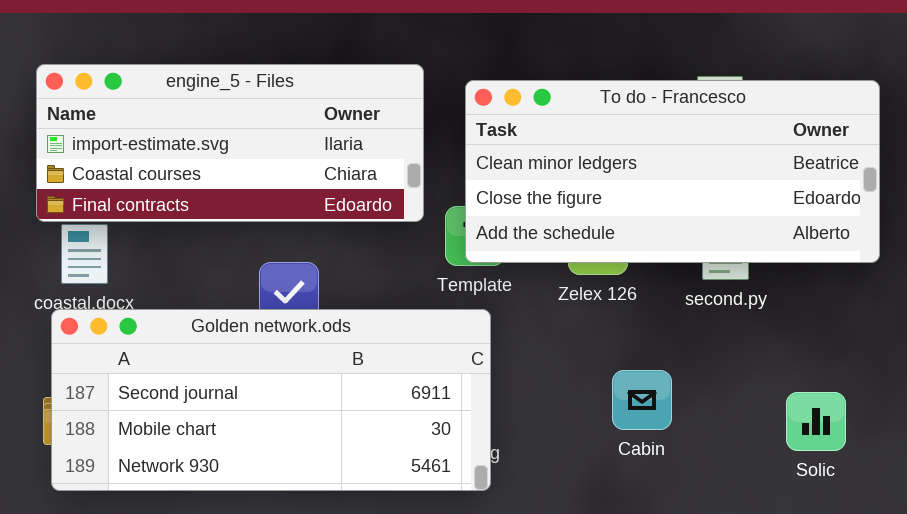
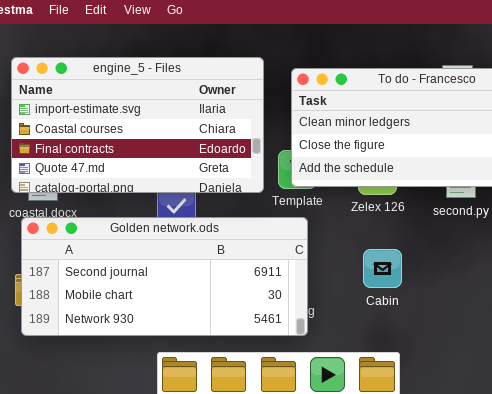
engine_5 - Files: [36,64,424,222] -> [11,57,264,193], resized
Cabin: [612,370,672,430] -> [363,249,402,288], moved

